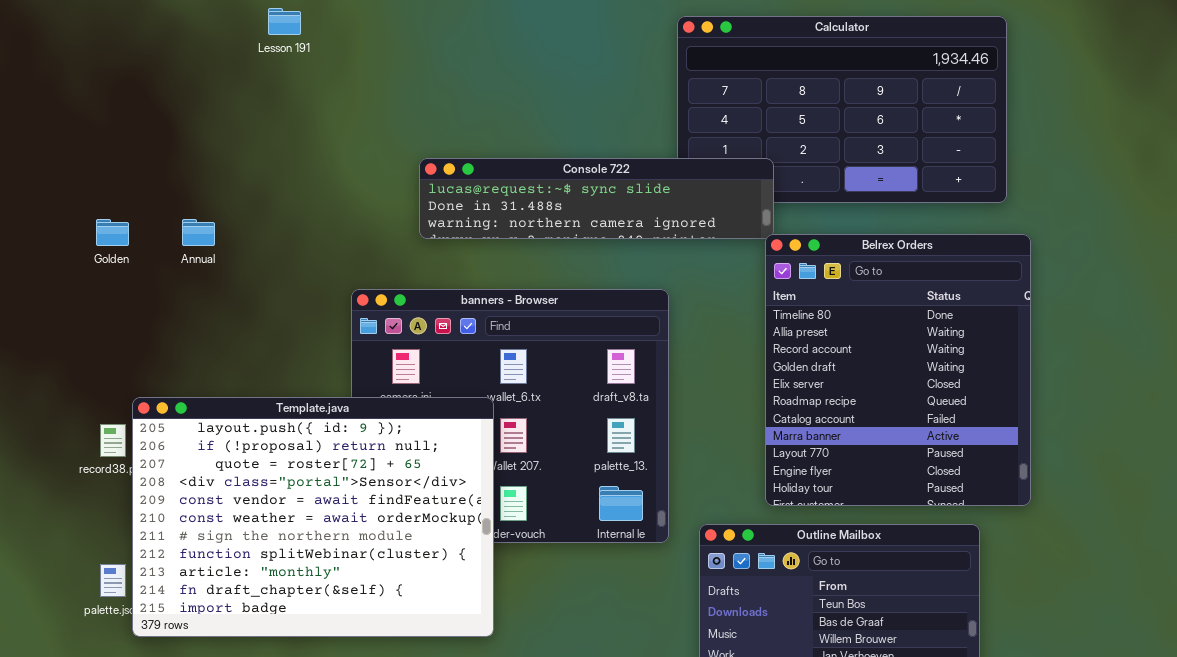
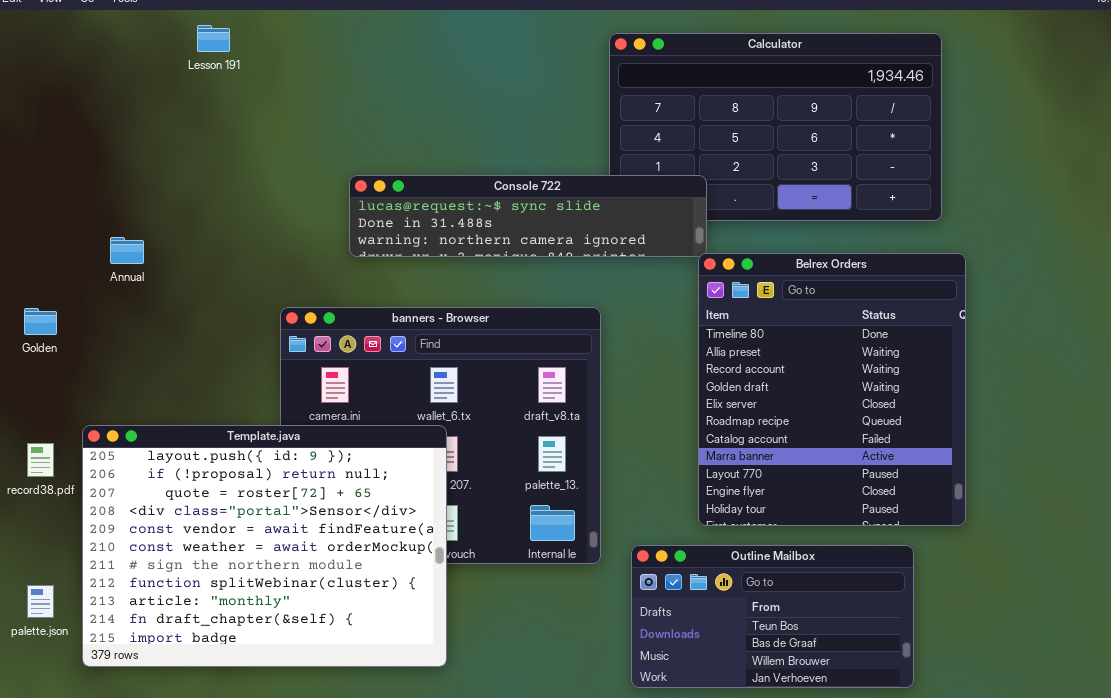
Golden: [96,219,129,246] -> [24,308,57,335], moved
Template.java: [132,397,494,637] -> [82,425,447,667], moved

